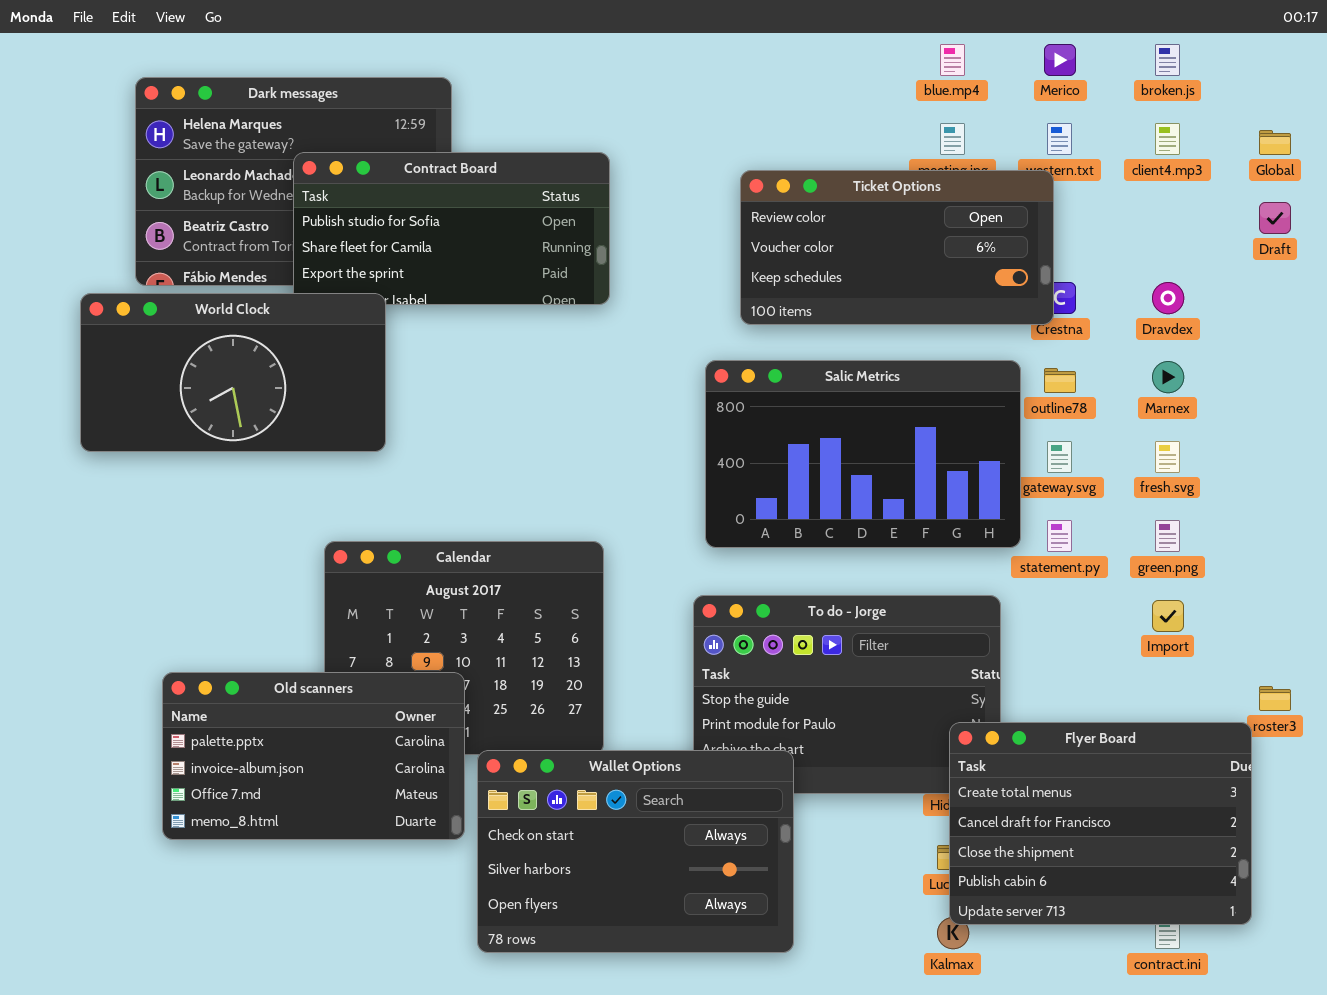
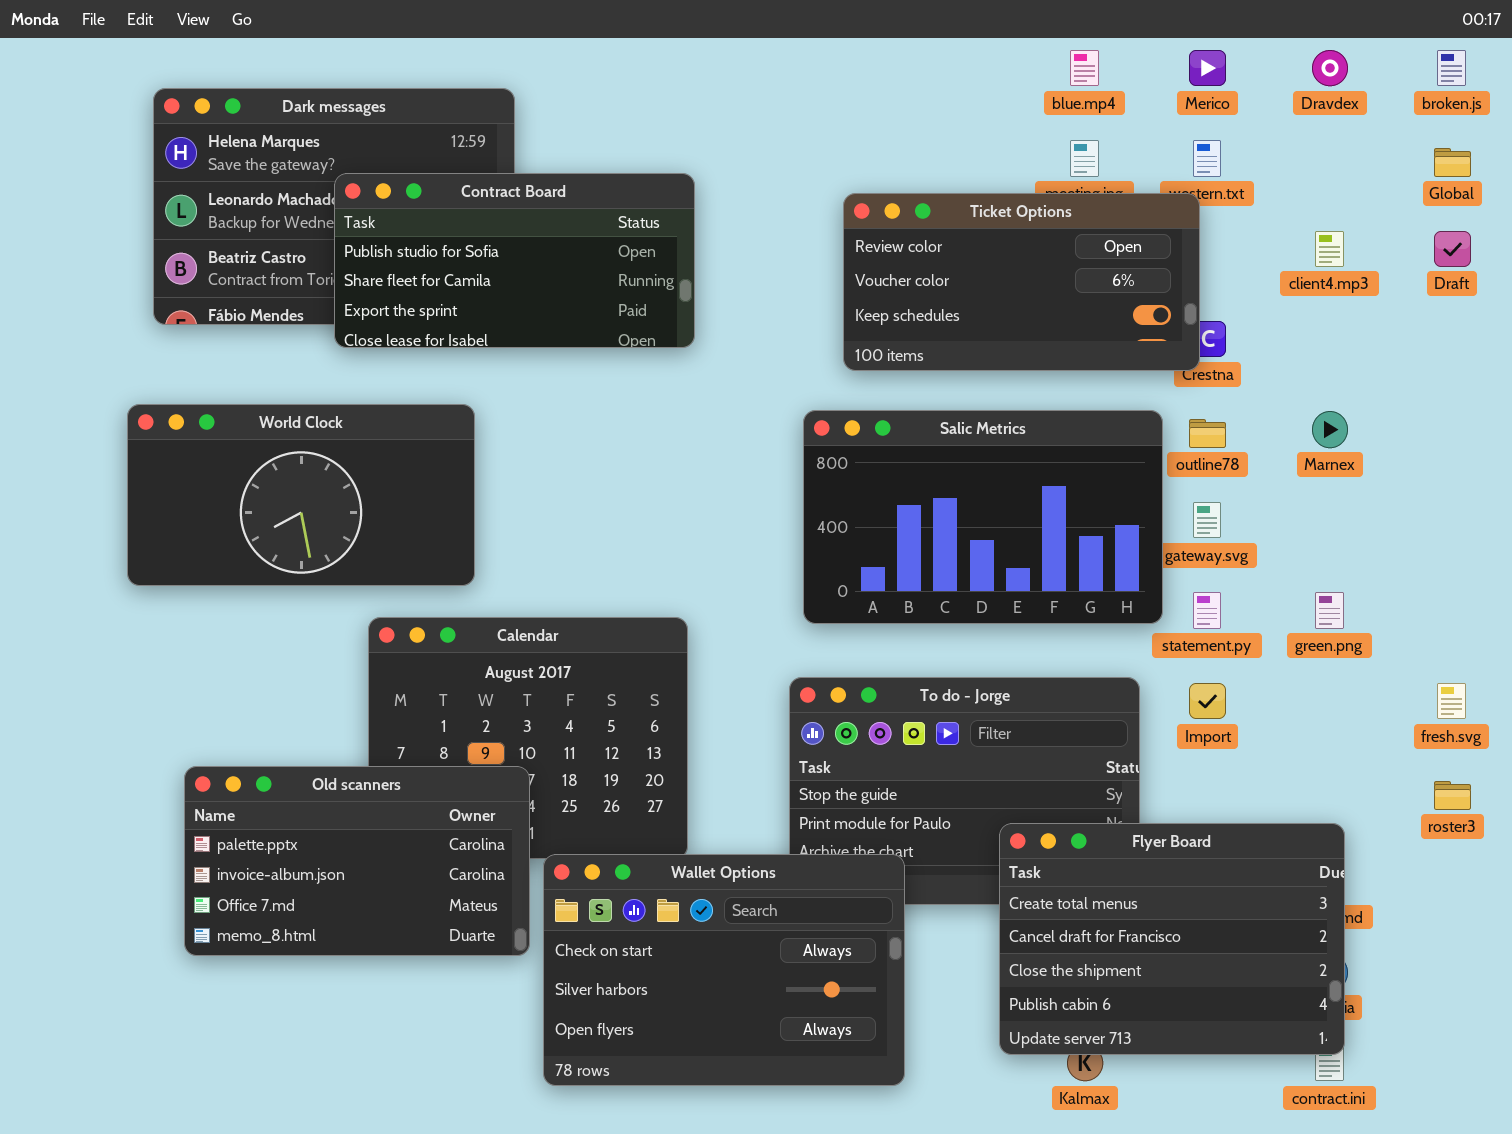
broken.js: [1155,44,1180,76] -> [1437,50,1466,86], moved
client4.mp3: [1155,123,1180,155] -> [1315,231,1344,267], moved
Dravdex: [1152,282,1184,314] -> [1312,50,1348,86], moved
World Clock: [80,293,386,452] -> [127,404,475,586], moved
fresh.svg: [1155,441,1180,473] -> [1437,683,1466,719], moved
Import: [1152,600,1184,632] -> [1189,683,1226,719], moved
Flyer Board: [949,722,1252,925] -> [999,823,1345,1055], moved

